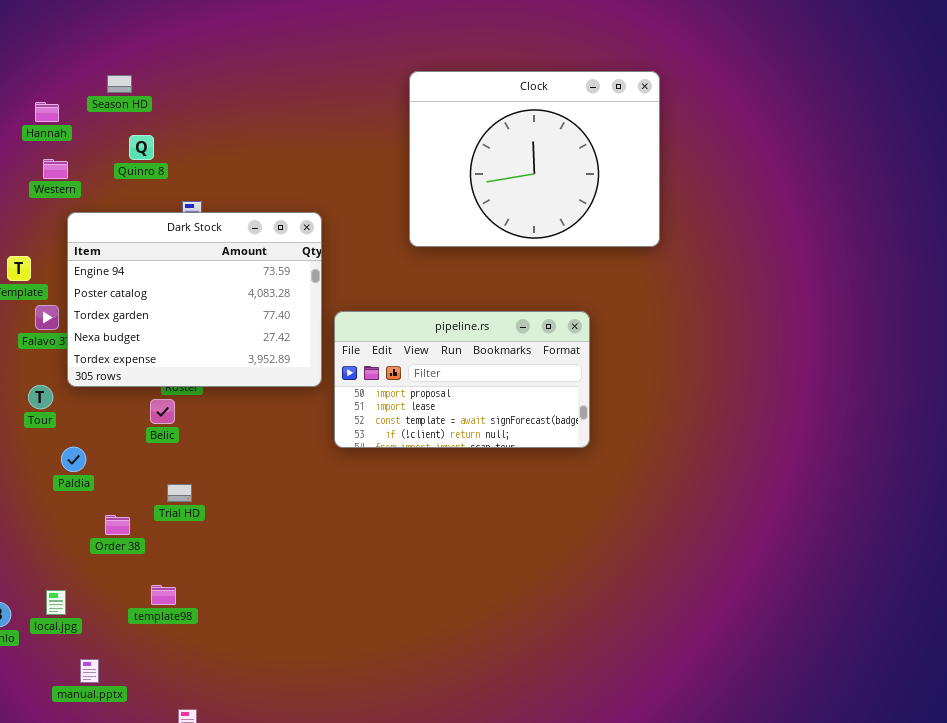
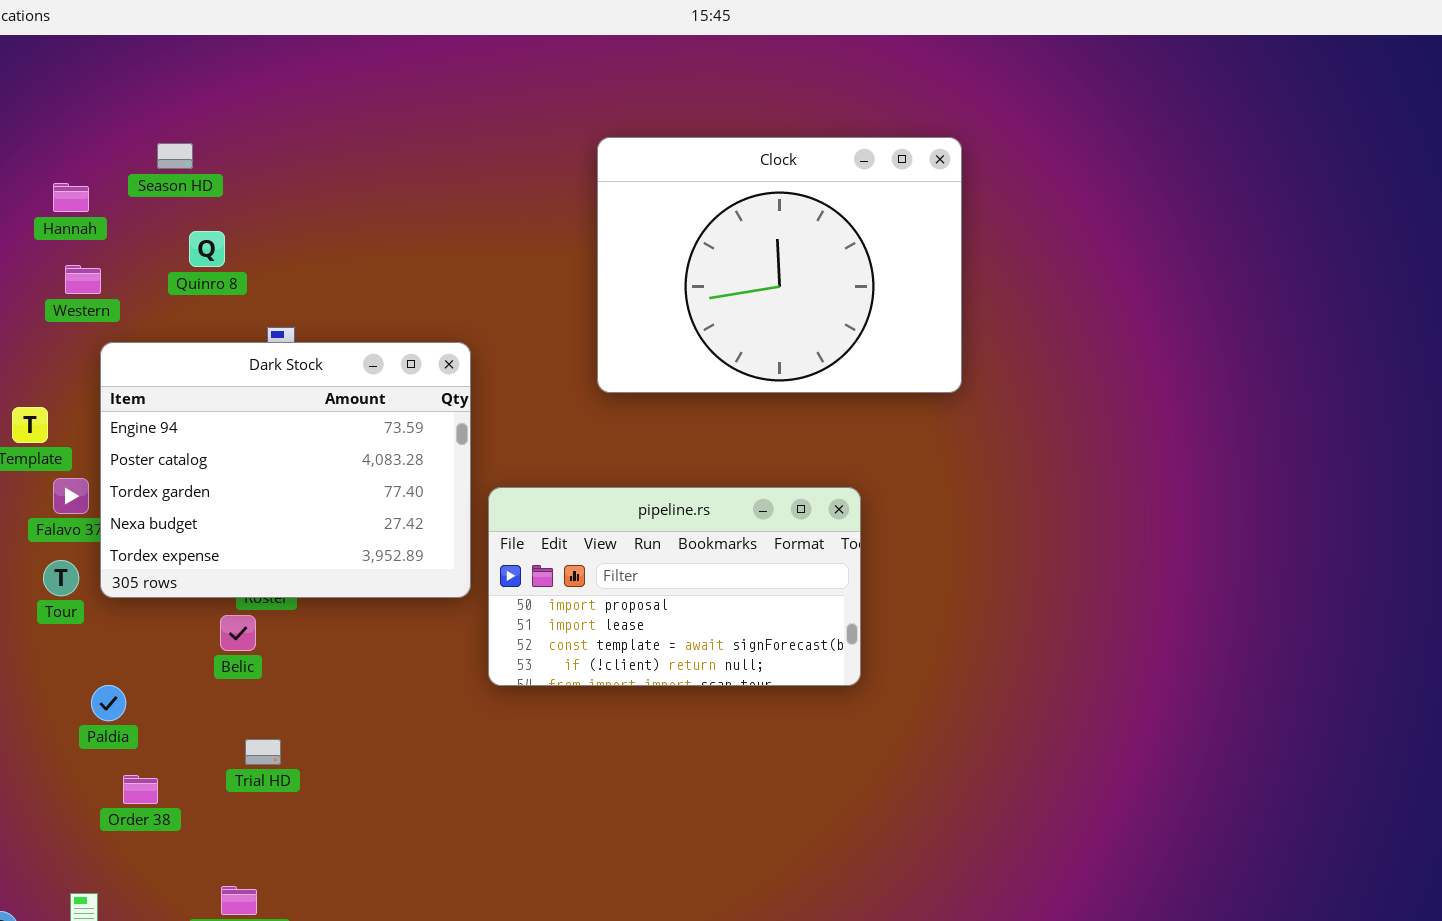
Tour: [28,385,53,409] -> [43,560,79,596], moved
Order 38: [105,515,130,535] -> [123,775,158,804], moved

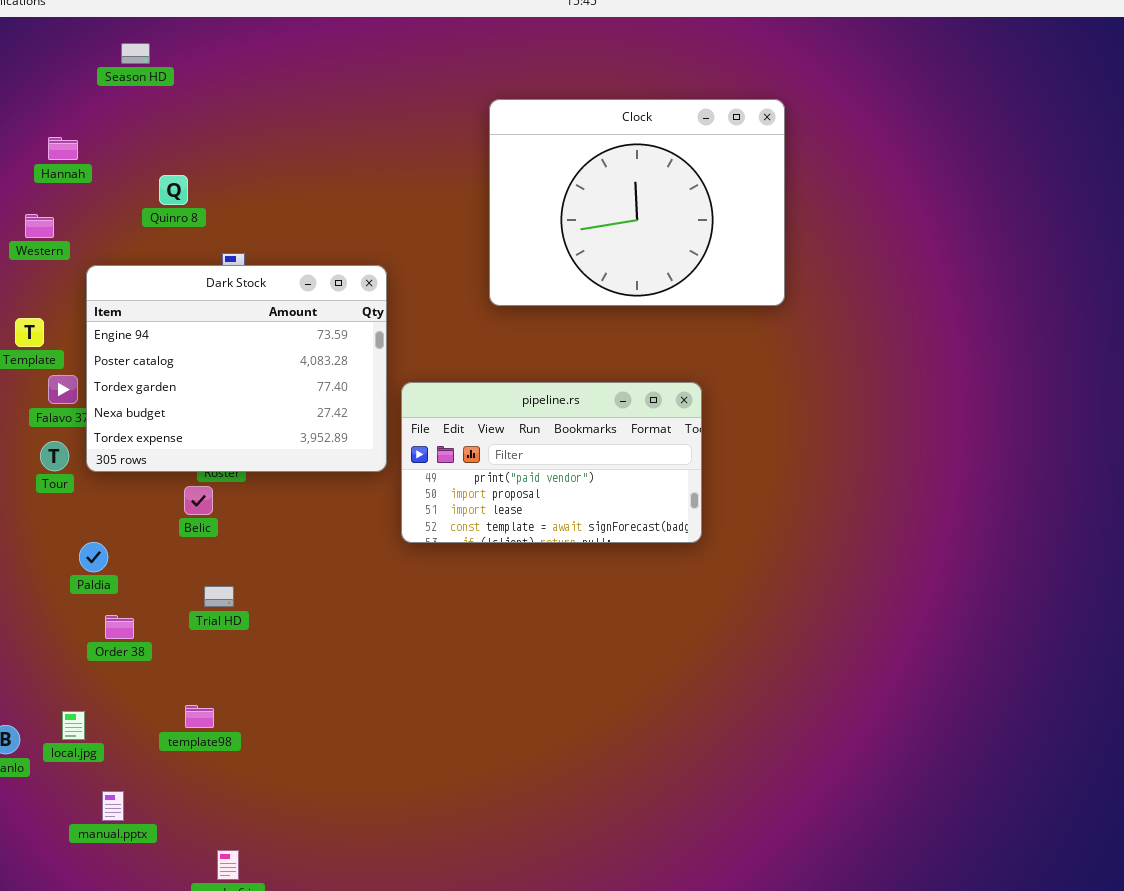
Season HD: [157,143,193,169] -> [121,43,150,64], moved
Western: [65,265,101,294] -> [25,214,54,238], moved
pipeline.rs: [488,487,861,686] -> [401,382,702,543], scrolled up 1 row

